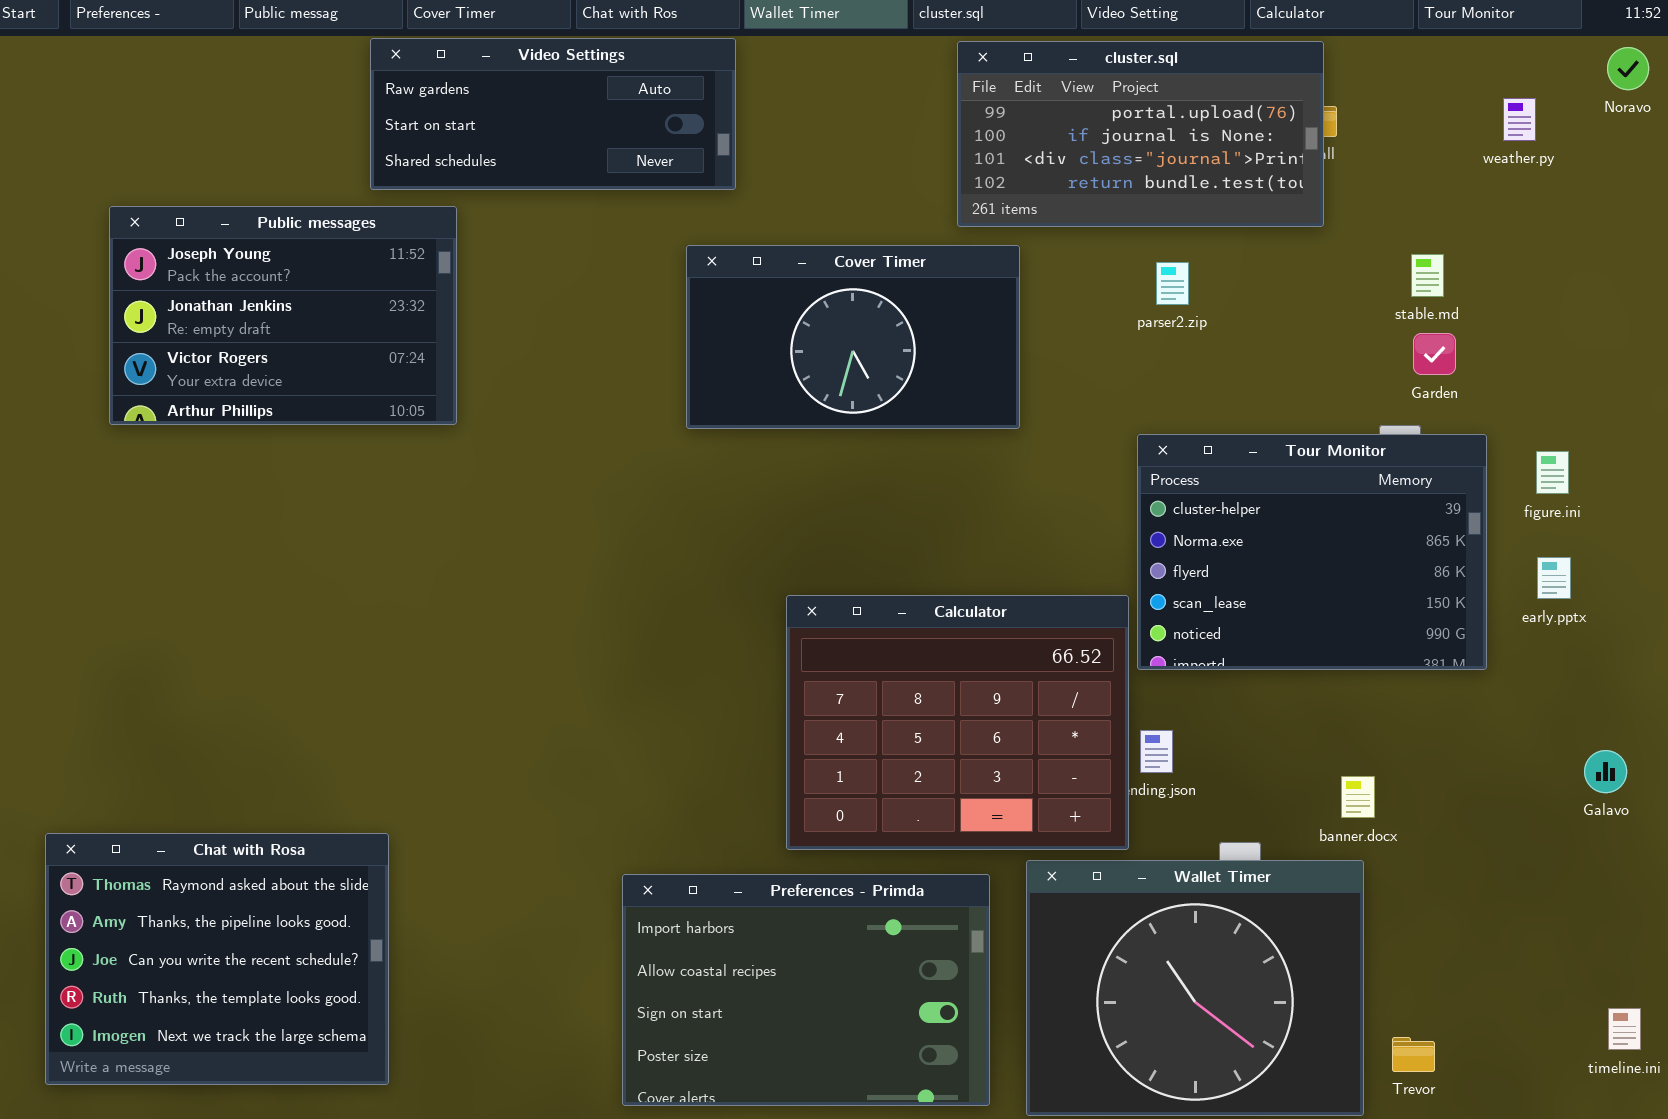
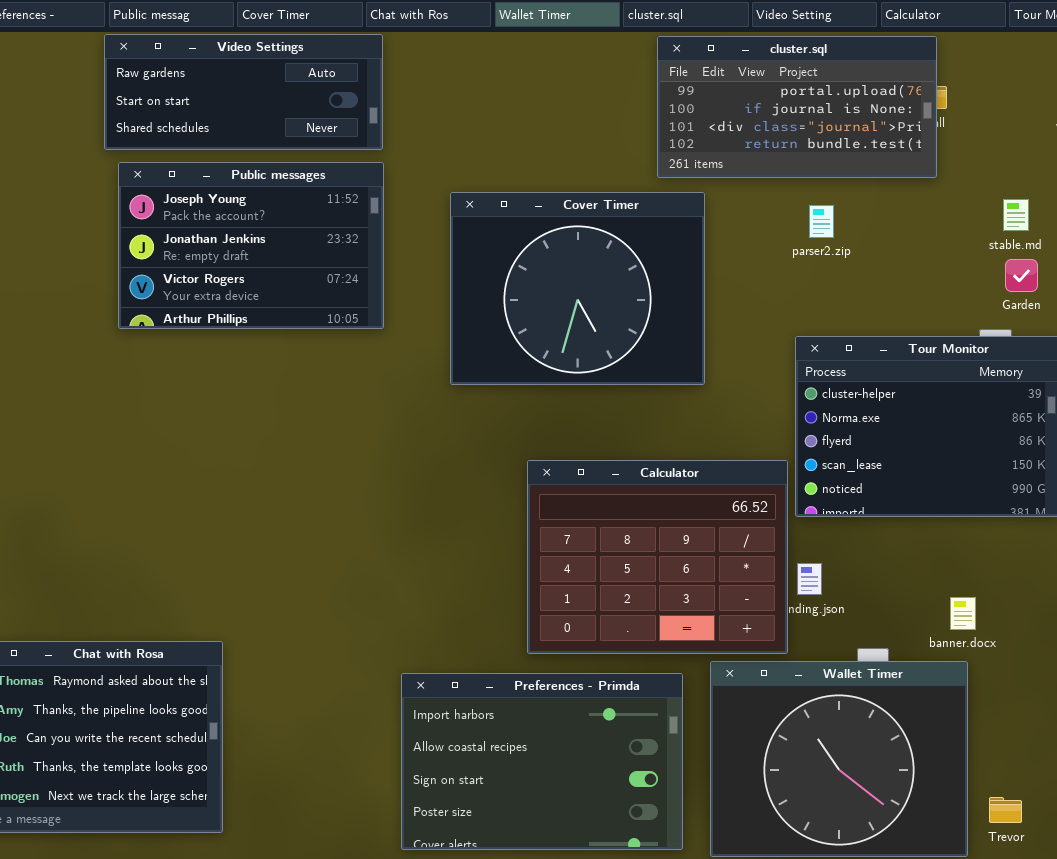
Video Settings: [370,38,736,190] -> [104,34,383,150], moved
Public messages: [109,206,457,425] -> [118,162,384,329], moved
Cover Timer: [686,245,1020,429] -> [450,192,705,385], resized

